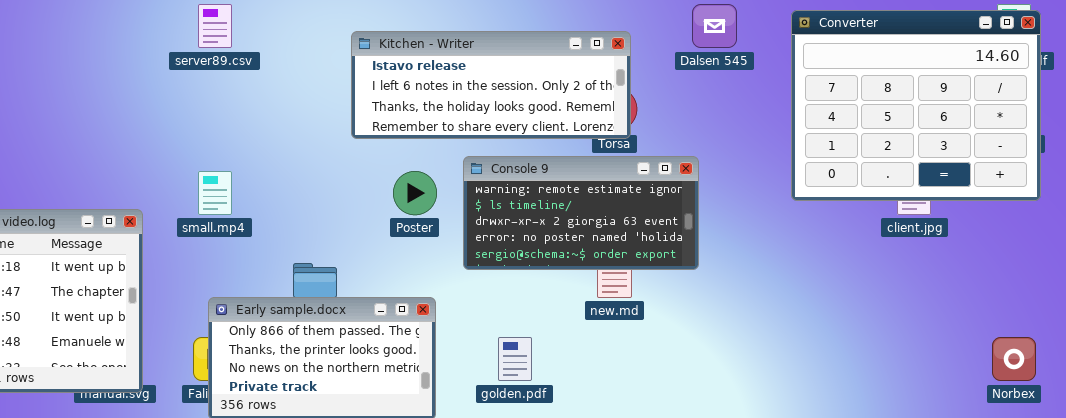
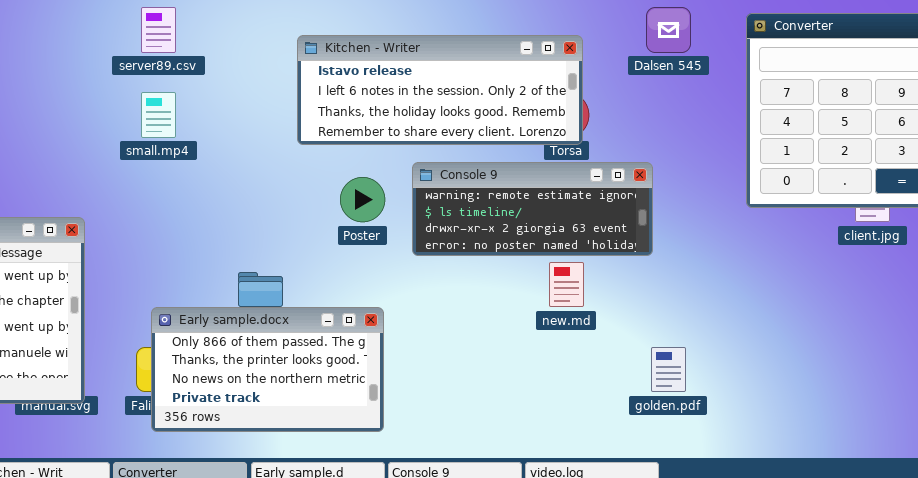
Console 9: [463,156,699,270] -> [412,162,653,256], resized
small.mp4: [198,171,232,215] -> [141,92,176,138], moved
golden.pdf: [498,337,532,381] -> [651,347,686,392], moved

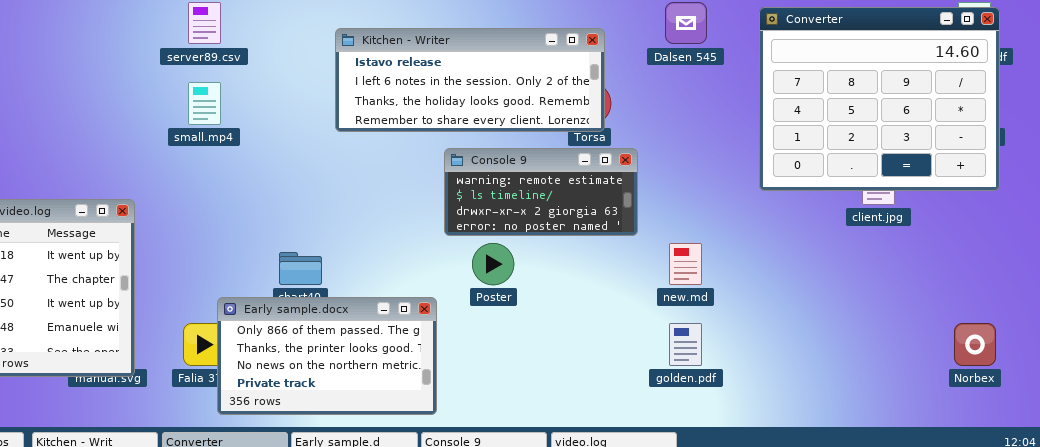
Console 9: [412,162,653,256] -> [444,148,638,236], resized
Poster: [340,177,385,222] -> [472,243,514,285], moved
new.md: [549,262,584,307] -> [669,243,702,285], moved
Early sample.docx: [151,307,384,432] -> [217,297,437,415], moved

